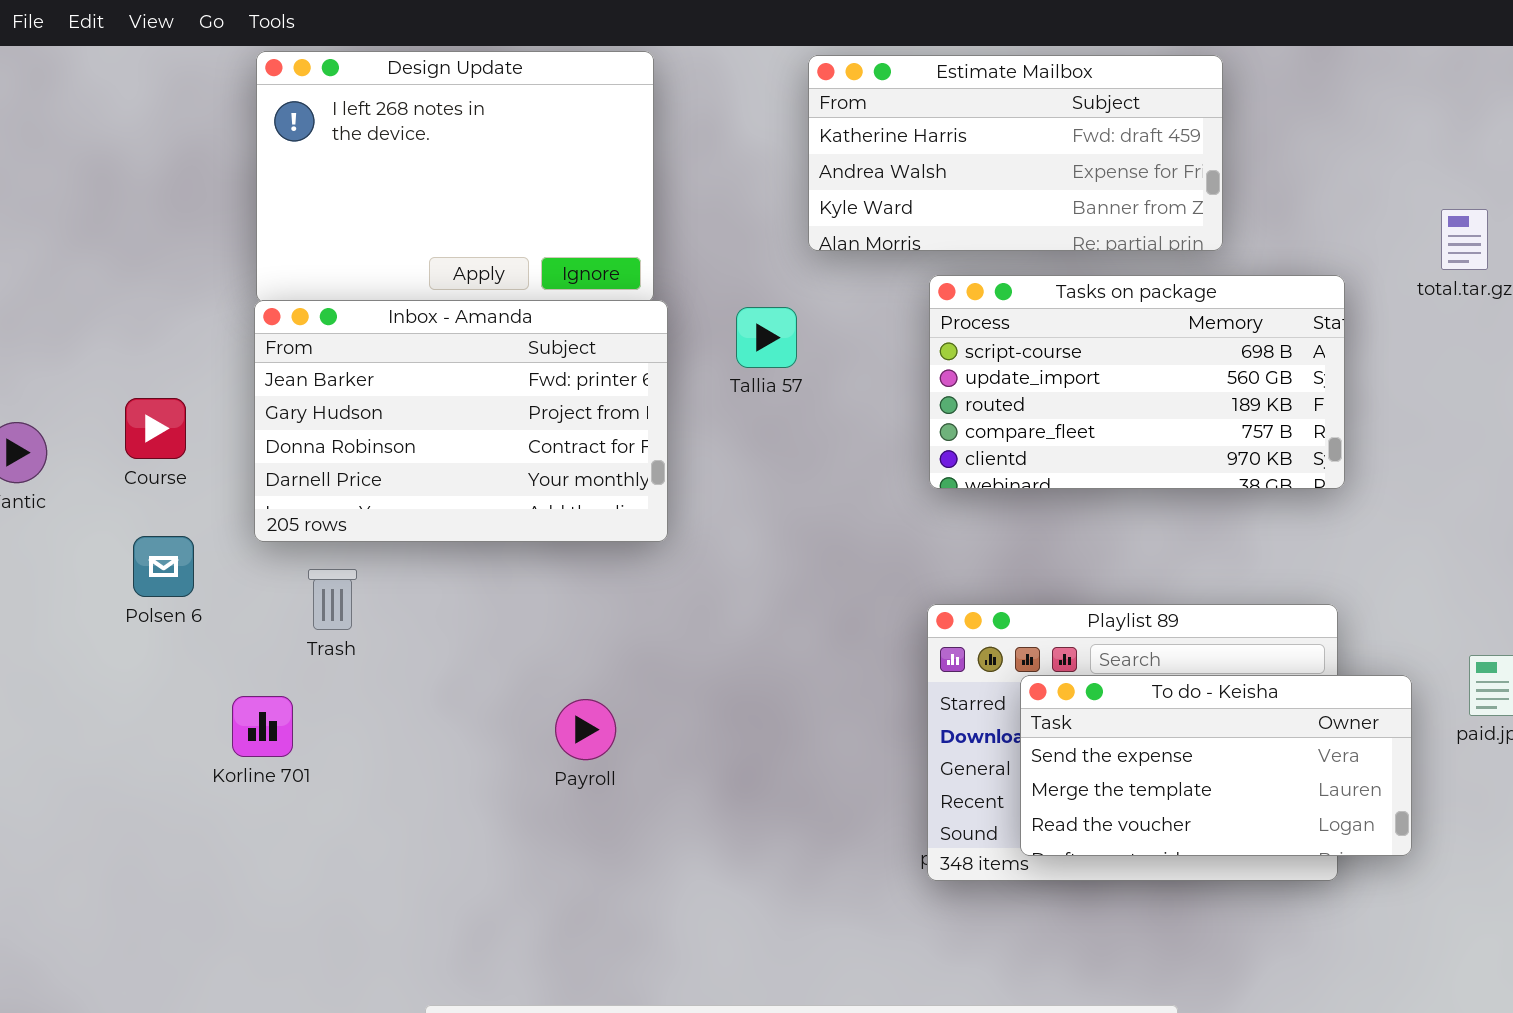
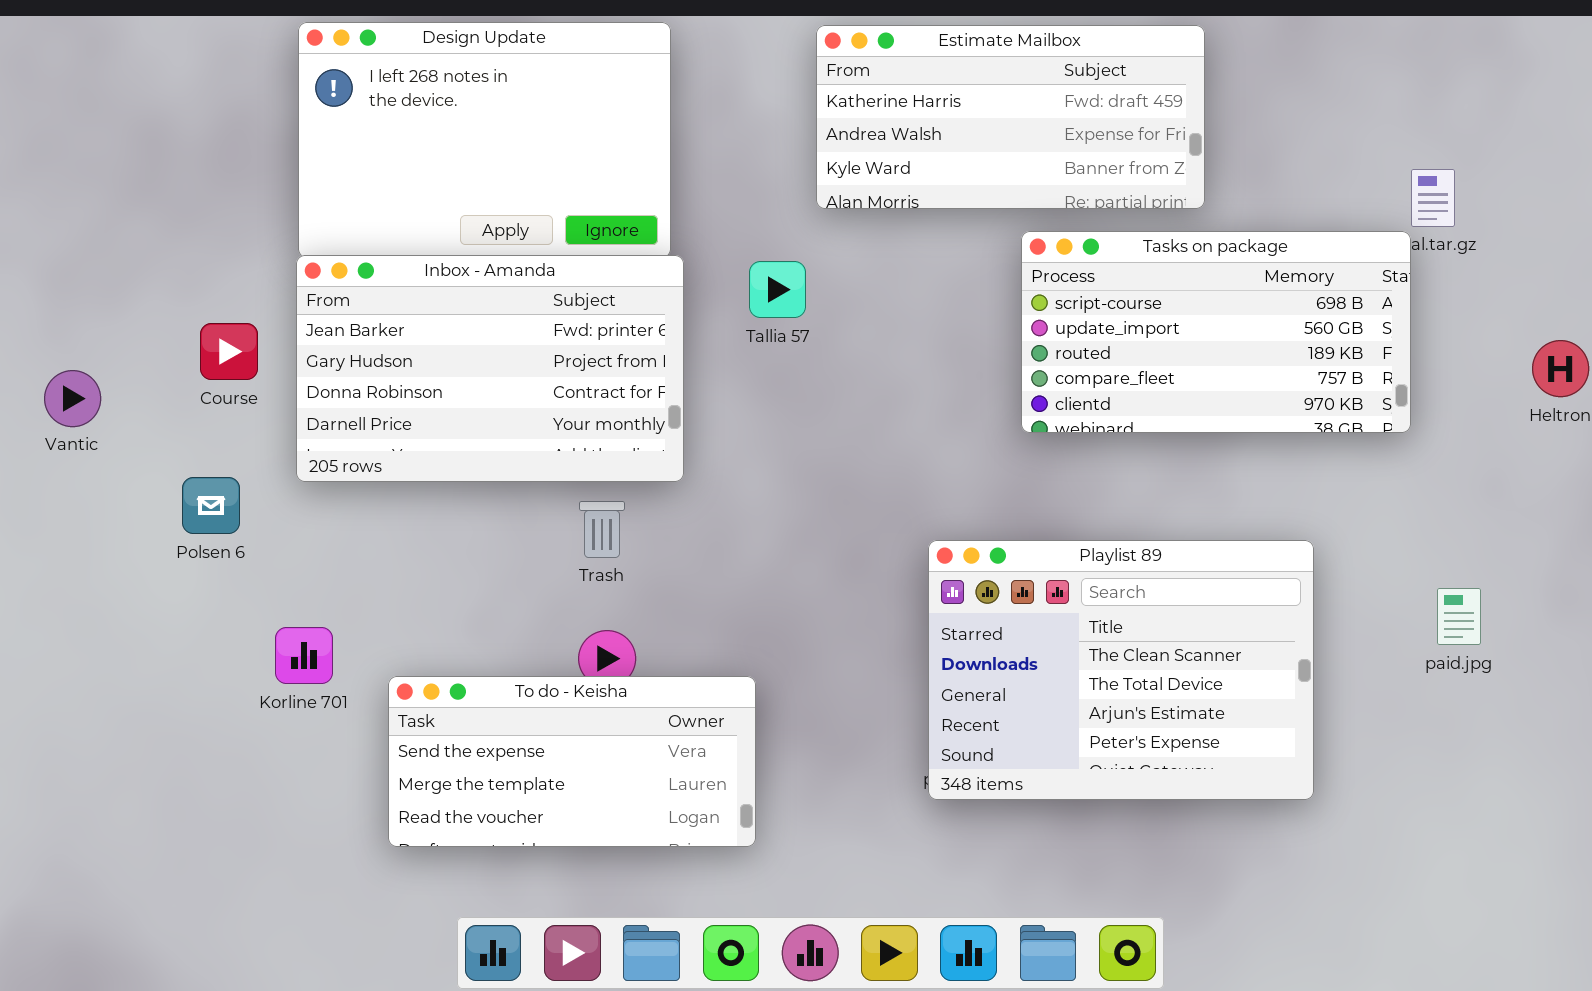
Tasks on package: [929,275,1345,489] -> [1021,231,1411,433], moved
Course: [125,398,186,459] -> [200,323,258,380], moved
Trash: [308,569,357,630] -> [579,501,625,558], moved
To do - Keisha: [1020,675,1412,856] -> [388,676,756,847], moved

